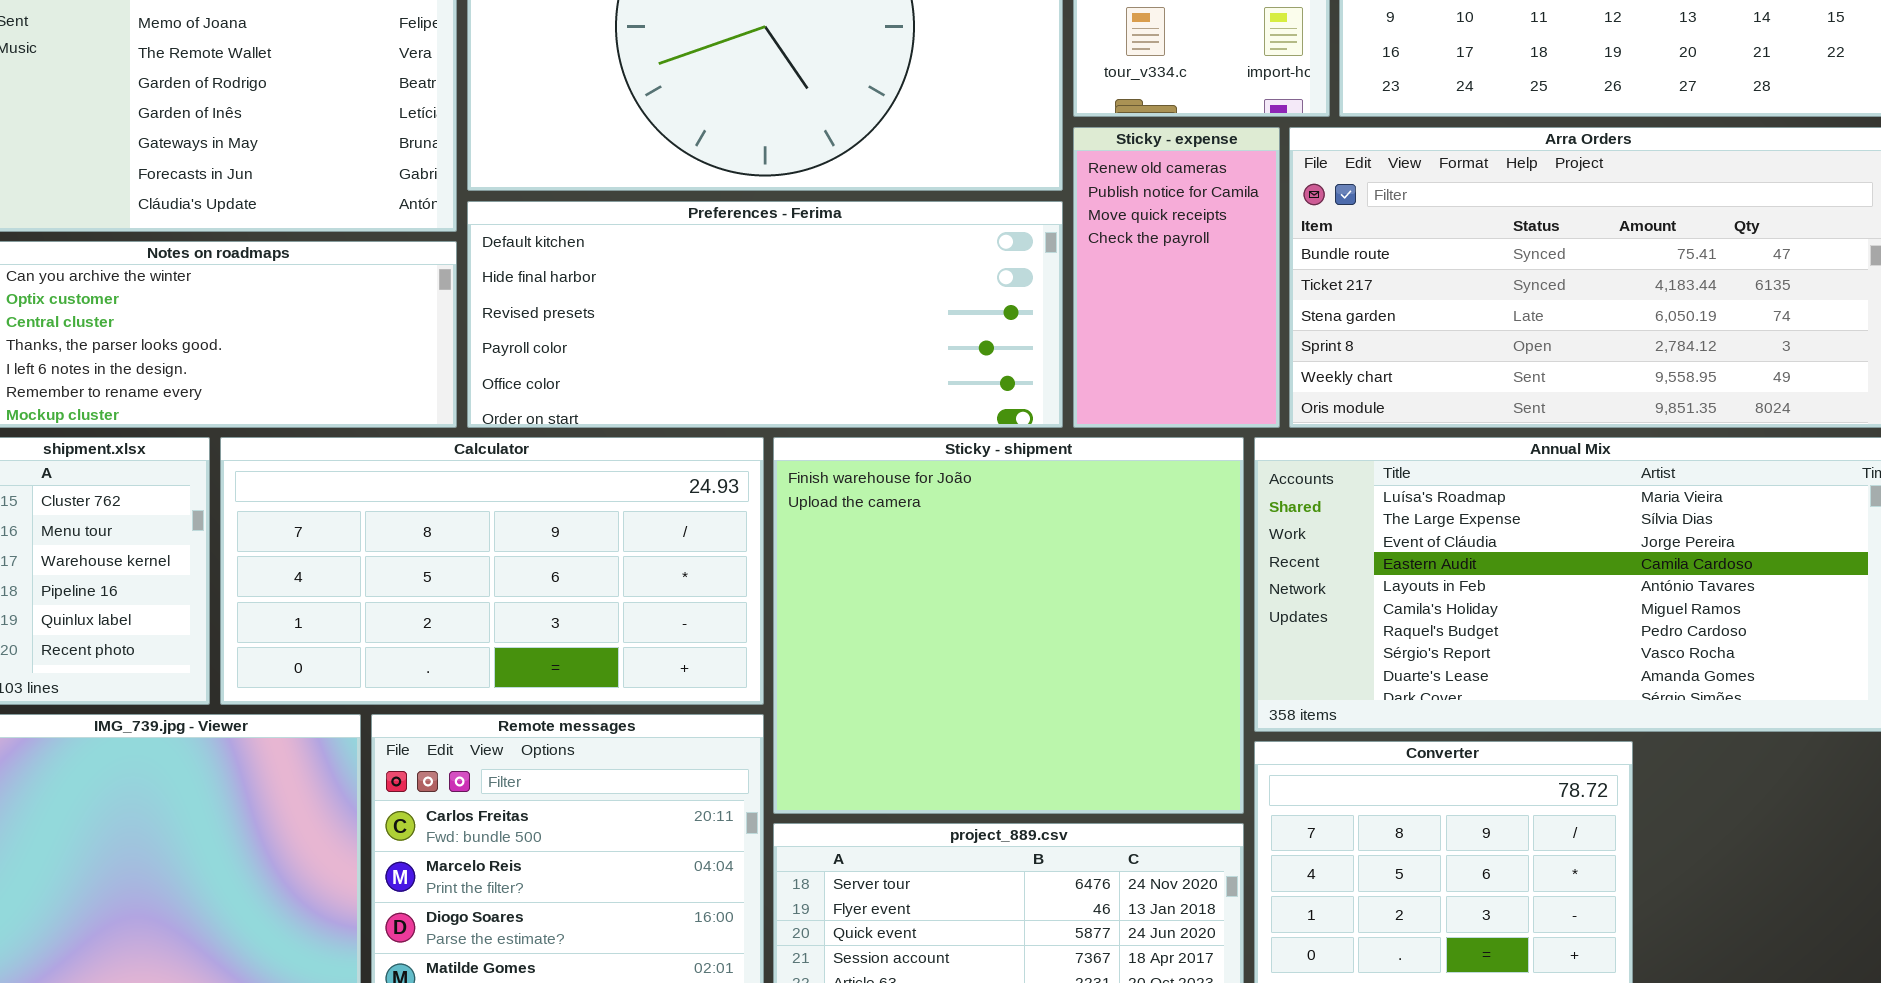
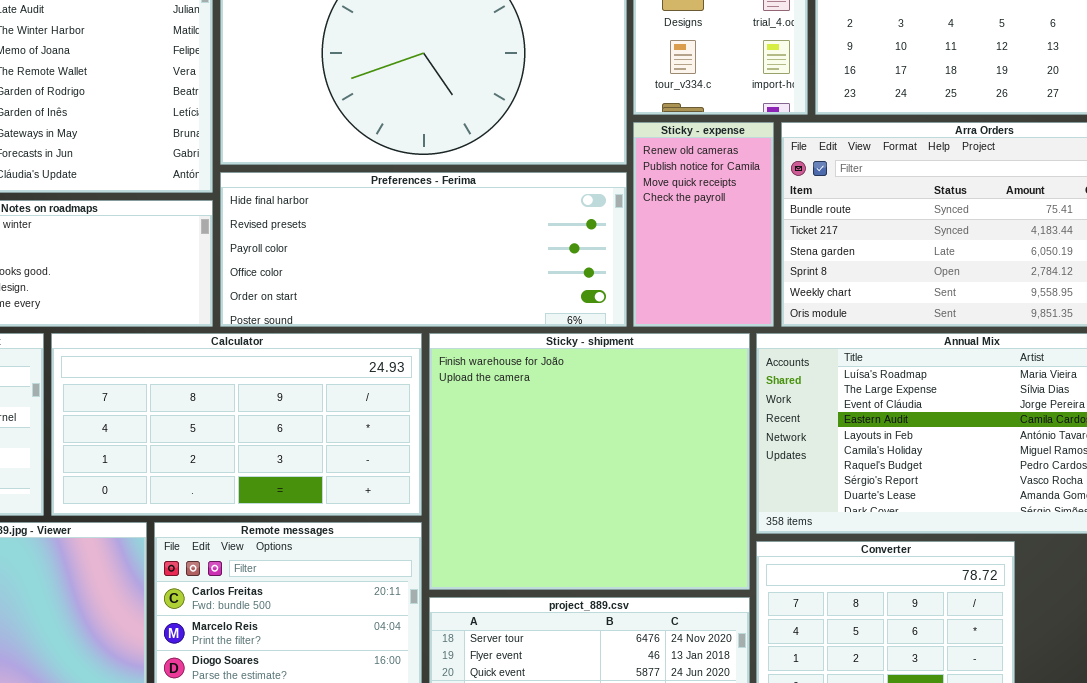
Preferences - Ferima: [467,201,1063,428] -> [220,172,627,327], scrolled down 1 row

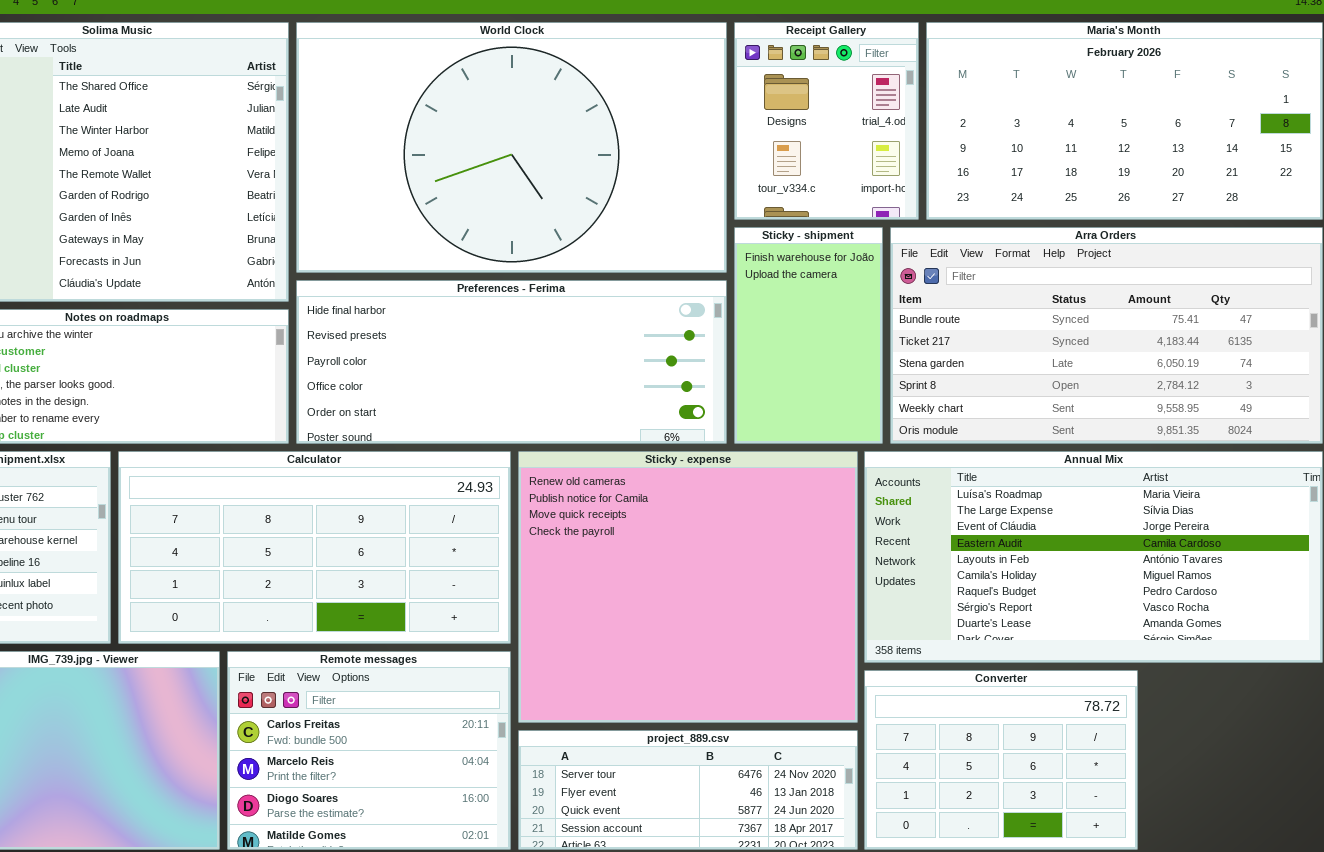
Sticky - expense: [633,122,774,327] -> [518,451,858,723], moved, resized
Sticky - shipment: [429,333,750,590] -> [734,227,883,444], moved, resized

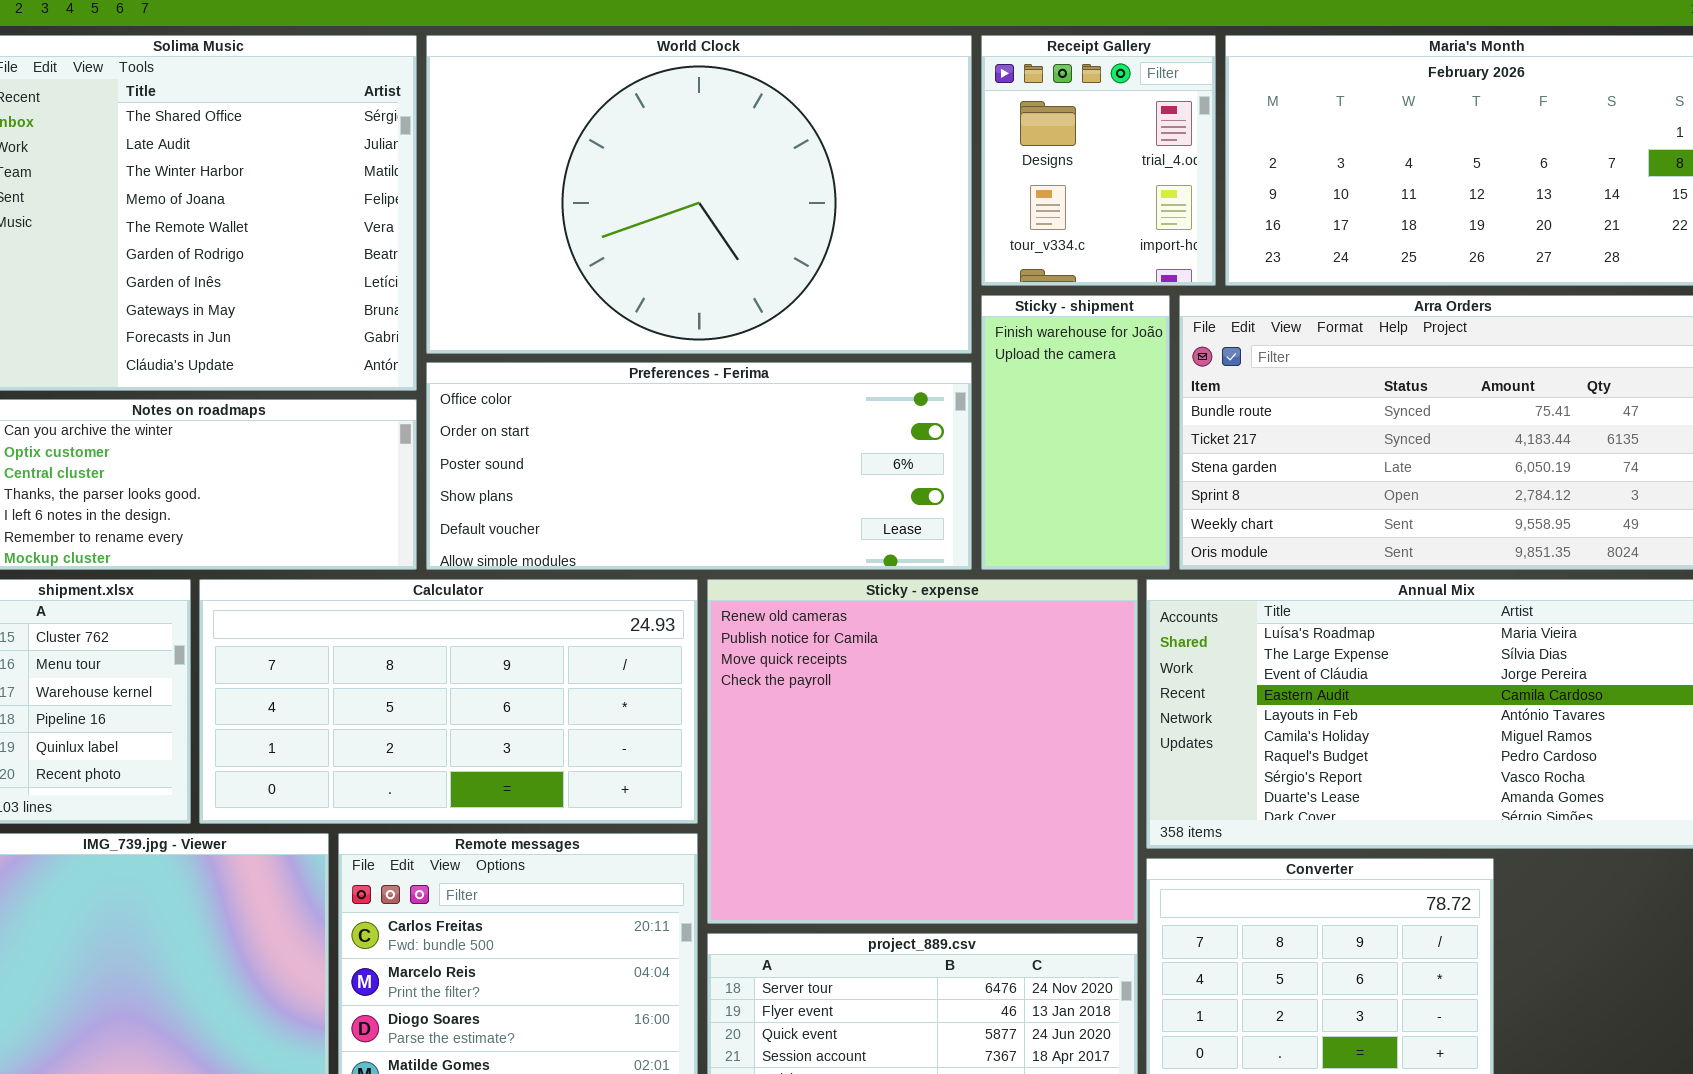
Preferences - Ferima: [296,280,727,444] -> [426,362,972,570], scrolled down 3 rows

